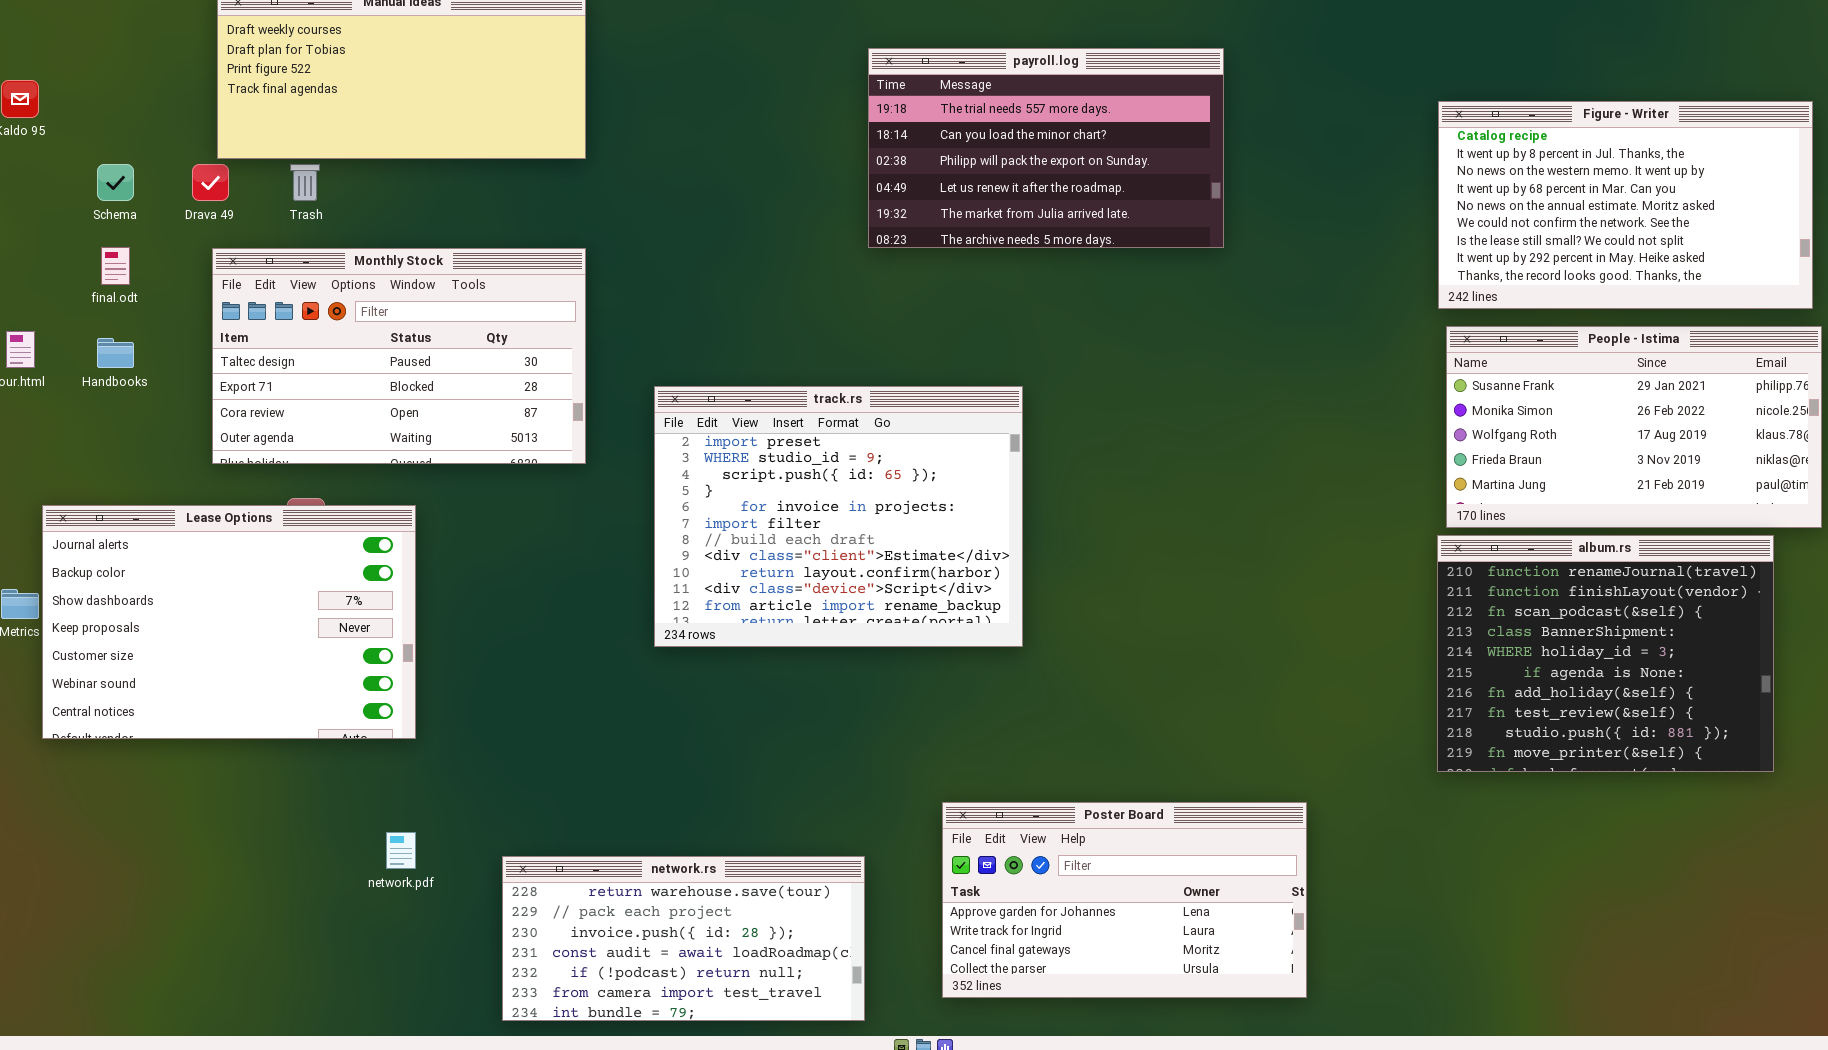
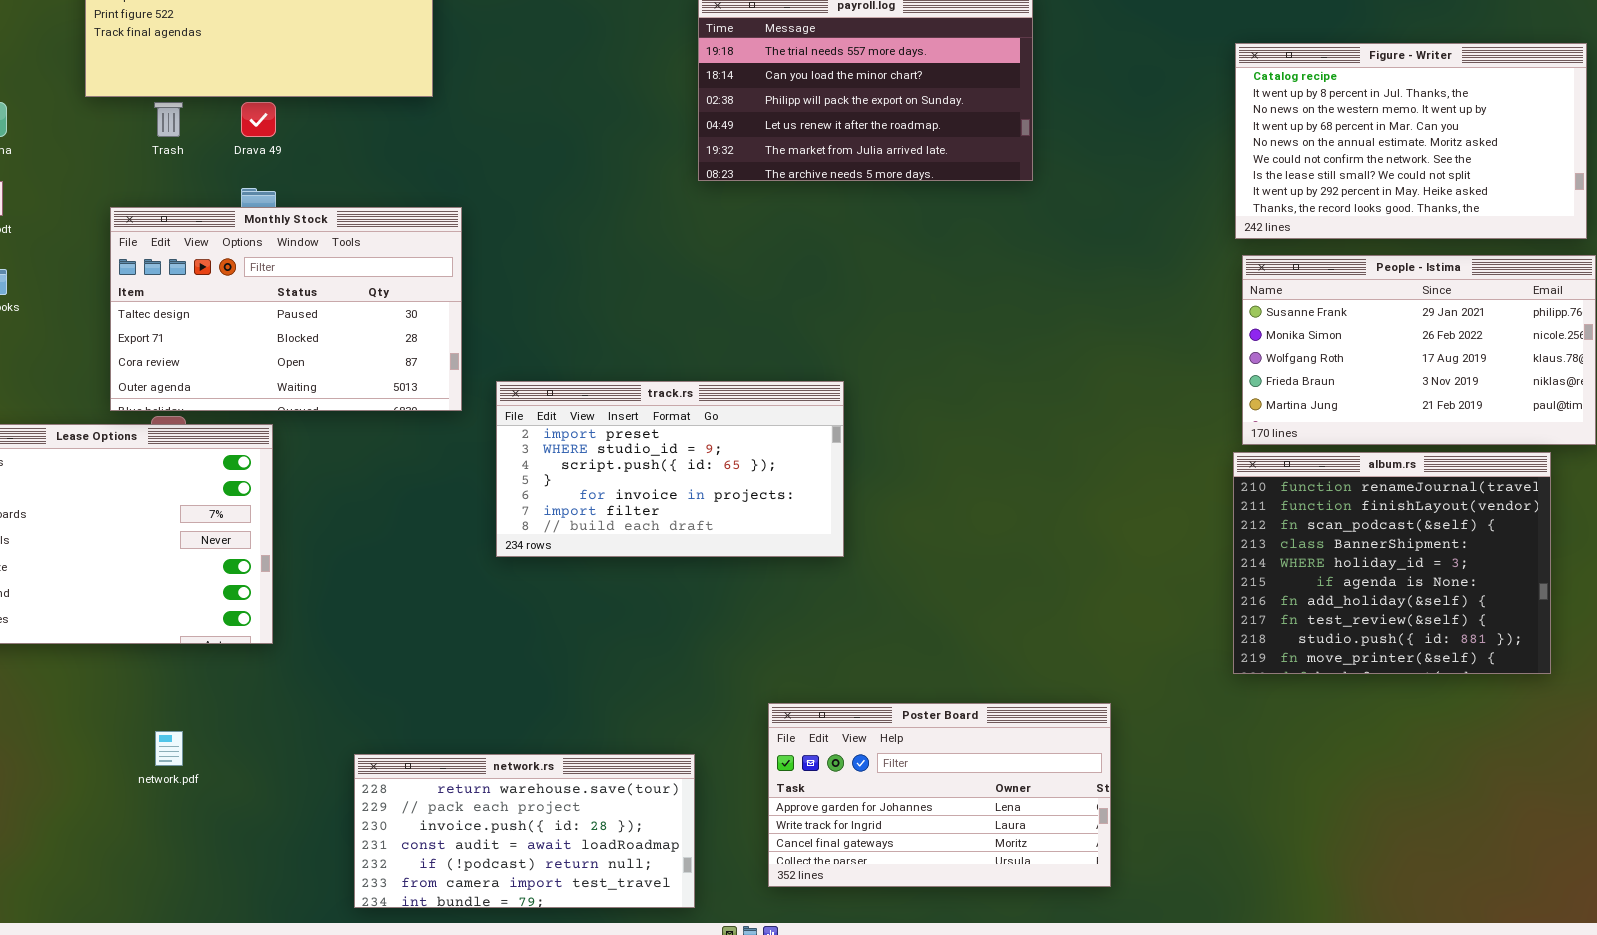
Drava 49: [192,164,229,201] -> [241,102,276,137], moved
Monthly Stock: [212,248,586,464] -> [110,207,462,411], moved
track.rs: [654,386,1023,647] -> [496,381,844,557], resized
network.pdf: [386,832,416,869] -> [155,731,183,766], moved

